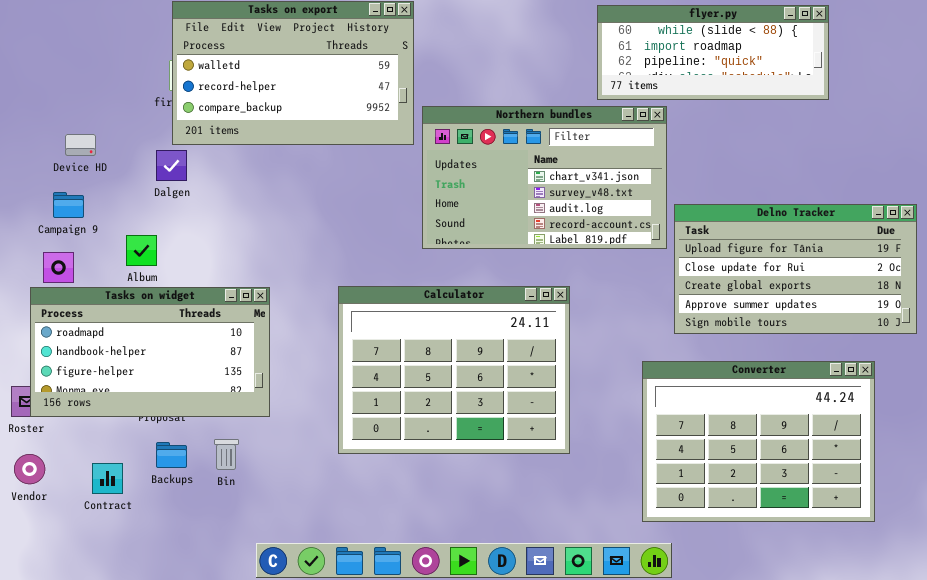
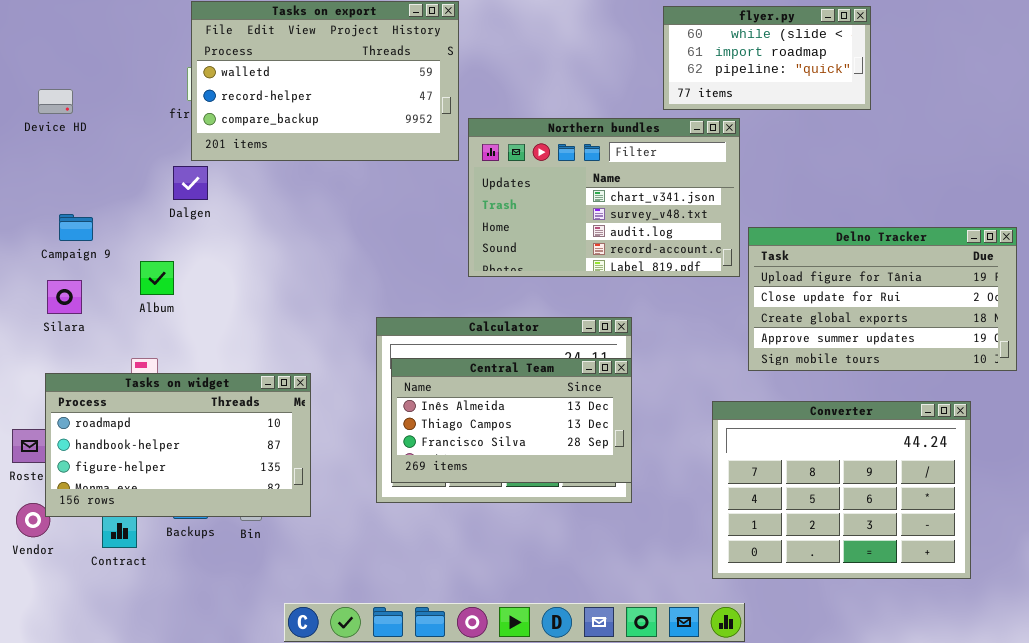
flyer.py: [597,5,829,100] -> [663,6,871,110], resized
Device HD: [65,134,96,156] -> [38,89,73,114], moved
Tasks on widget: [30,287,270,417] -> [45,373,311,517], moved
Central Team: none -> [391,358,632,483], opened

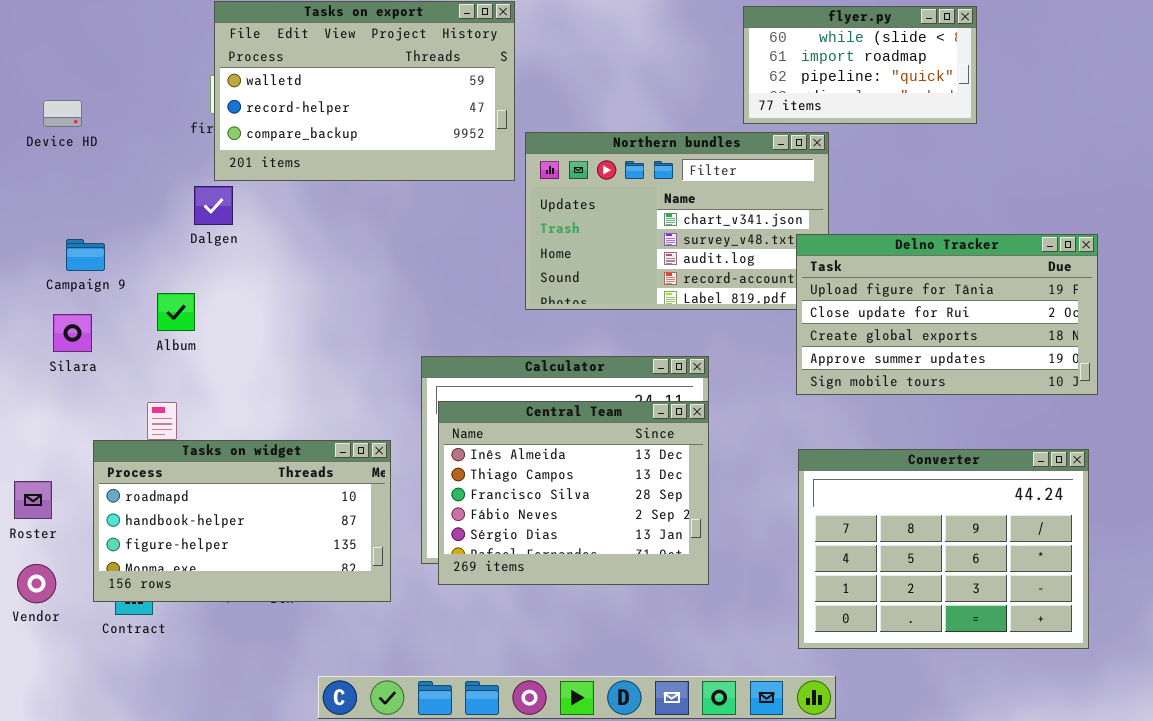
Delno Tracker: [748,227,1017,371] -> [796,234,1098,395], moved
Central Team: [391,358,632,483] -> [438,401,709,585], resized
Tasks on widget: [45,373,311,517] -> [93,440,391,602], moved

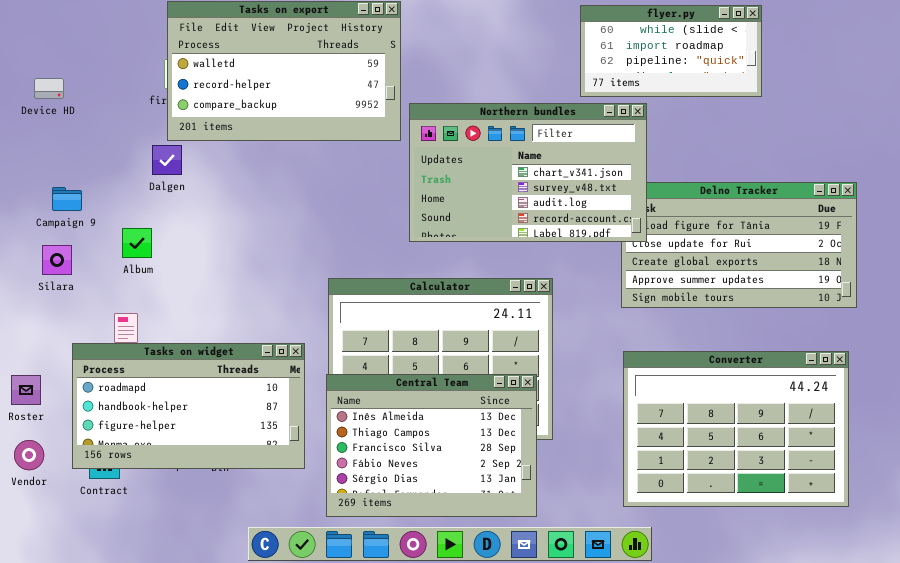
Northern bundles: [525,132,829,310] -> [409,103,647,242], raised
Central Team: [438,401,709,585] -> [326,374,537,517], moved

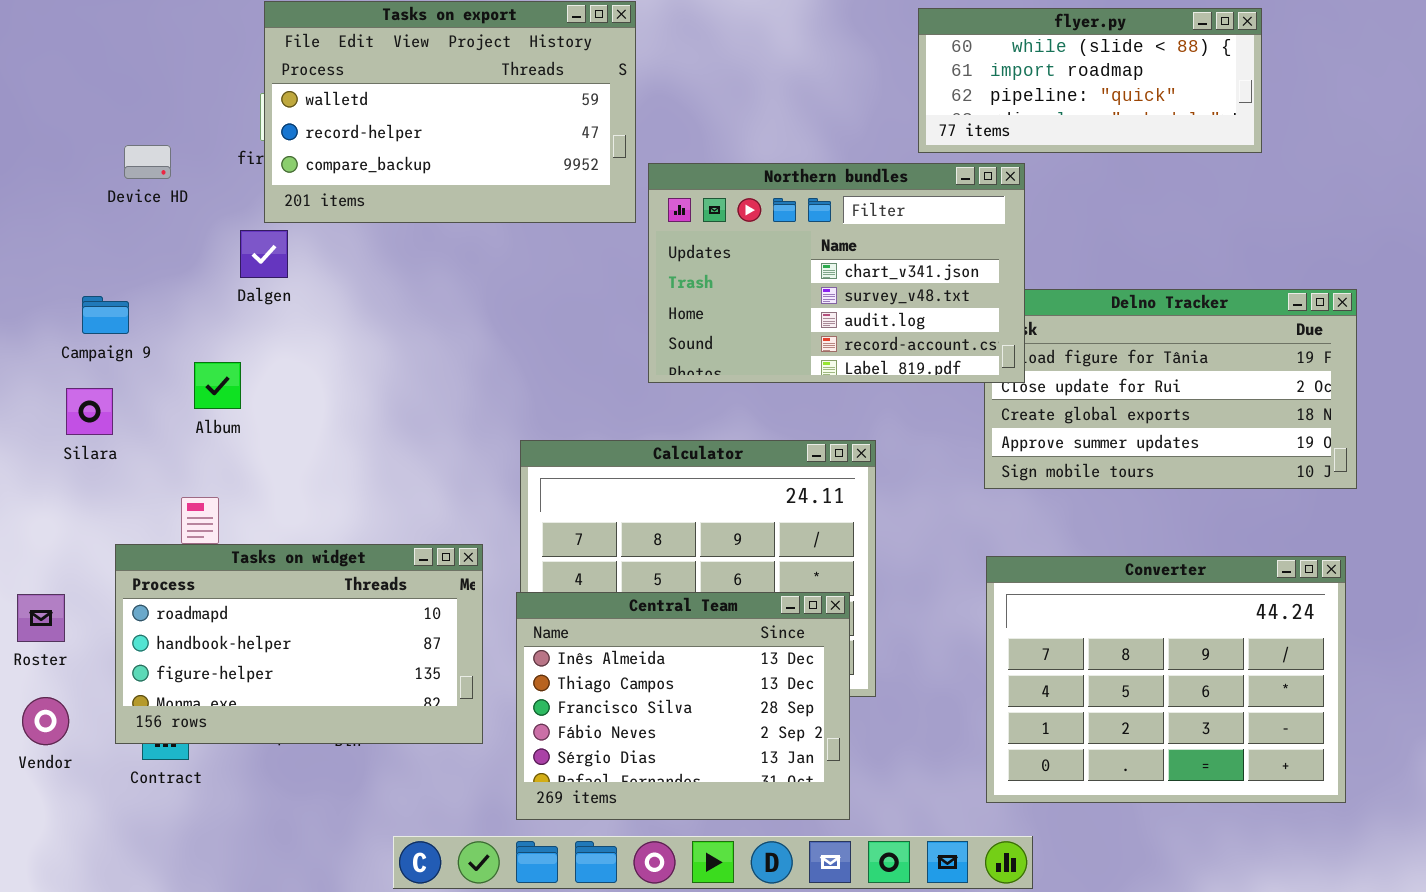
flyer.py: [580,5,762,97] -> [918,8,1262,153], resized
Device HD: [34,78,64,99] -> [124,145,171,179], moved

